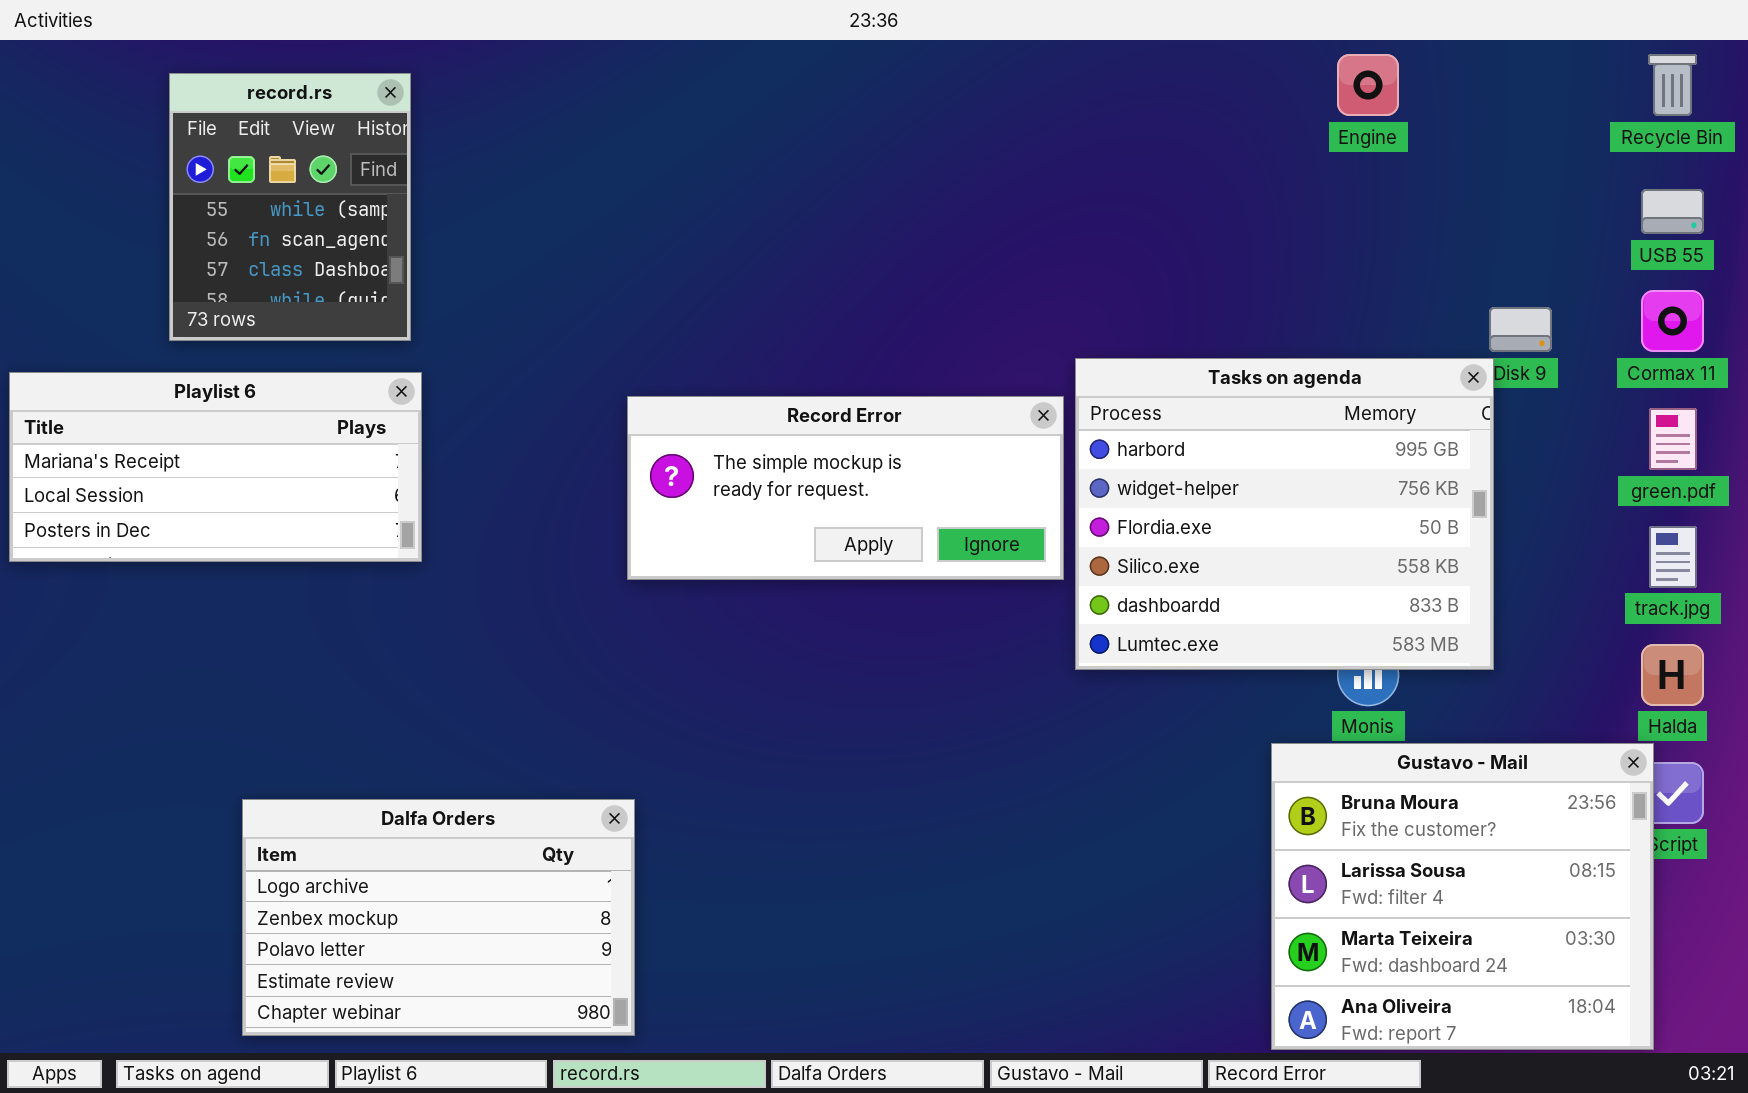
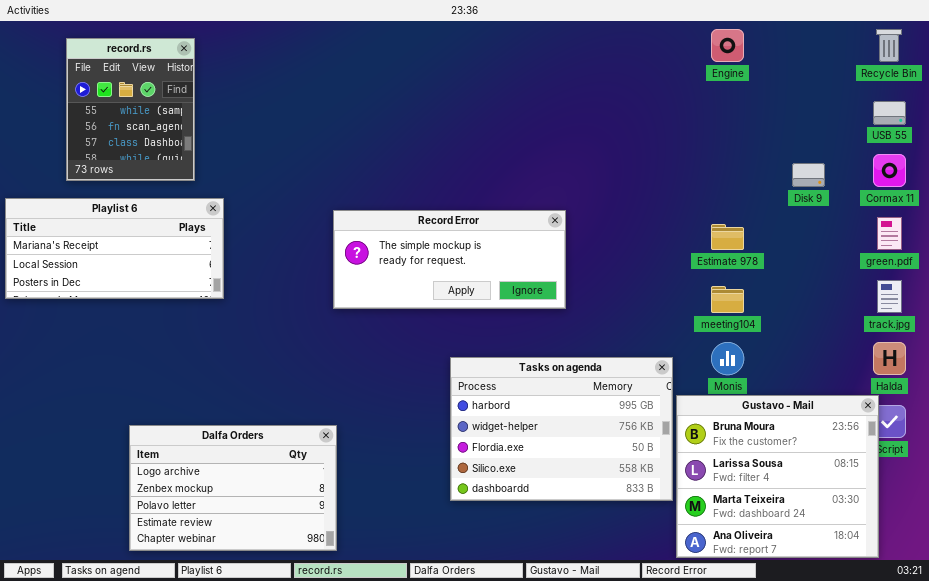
record.rs: [169,73,411,341] -> [66,38,195,181], moved
Tasks on agenda: [1075,358,1494,670] -> [450,357,673,501], moved, resized

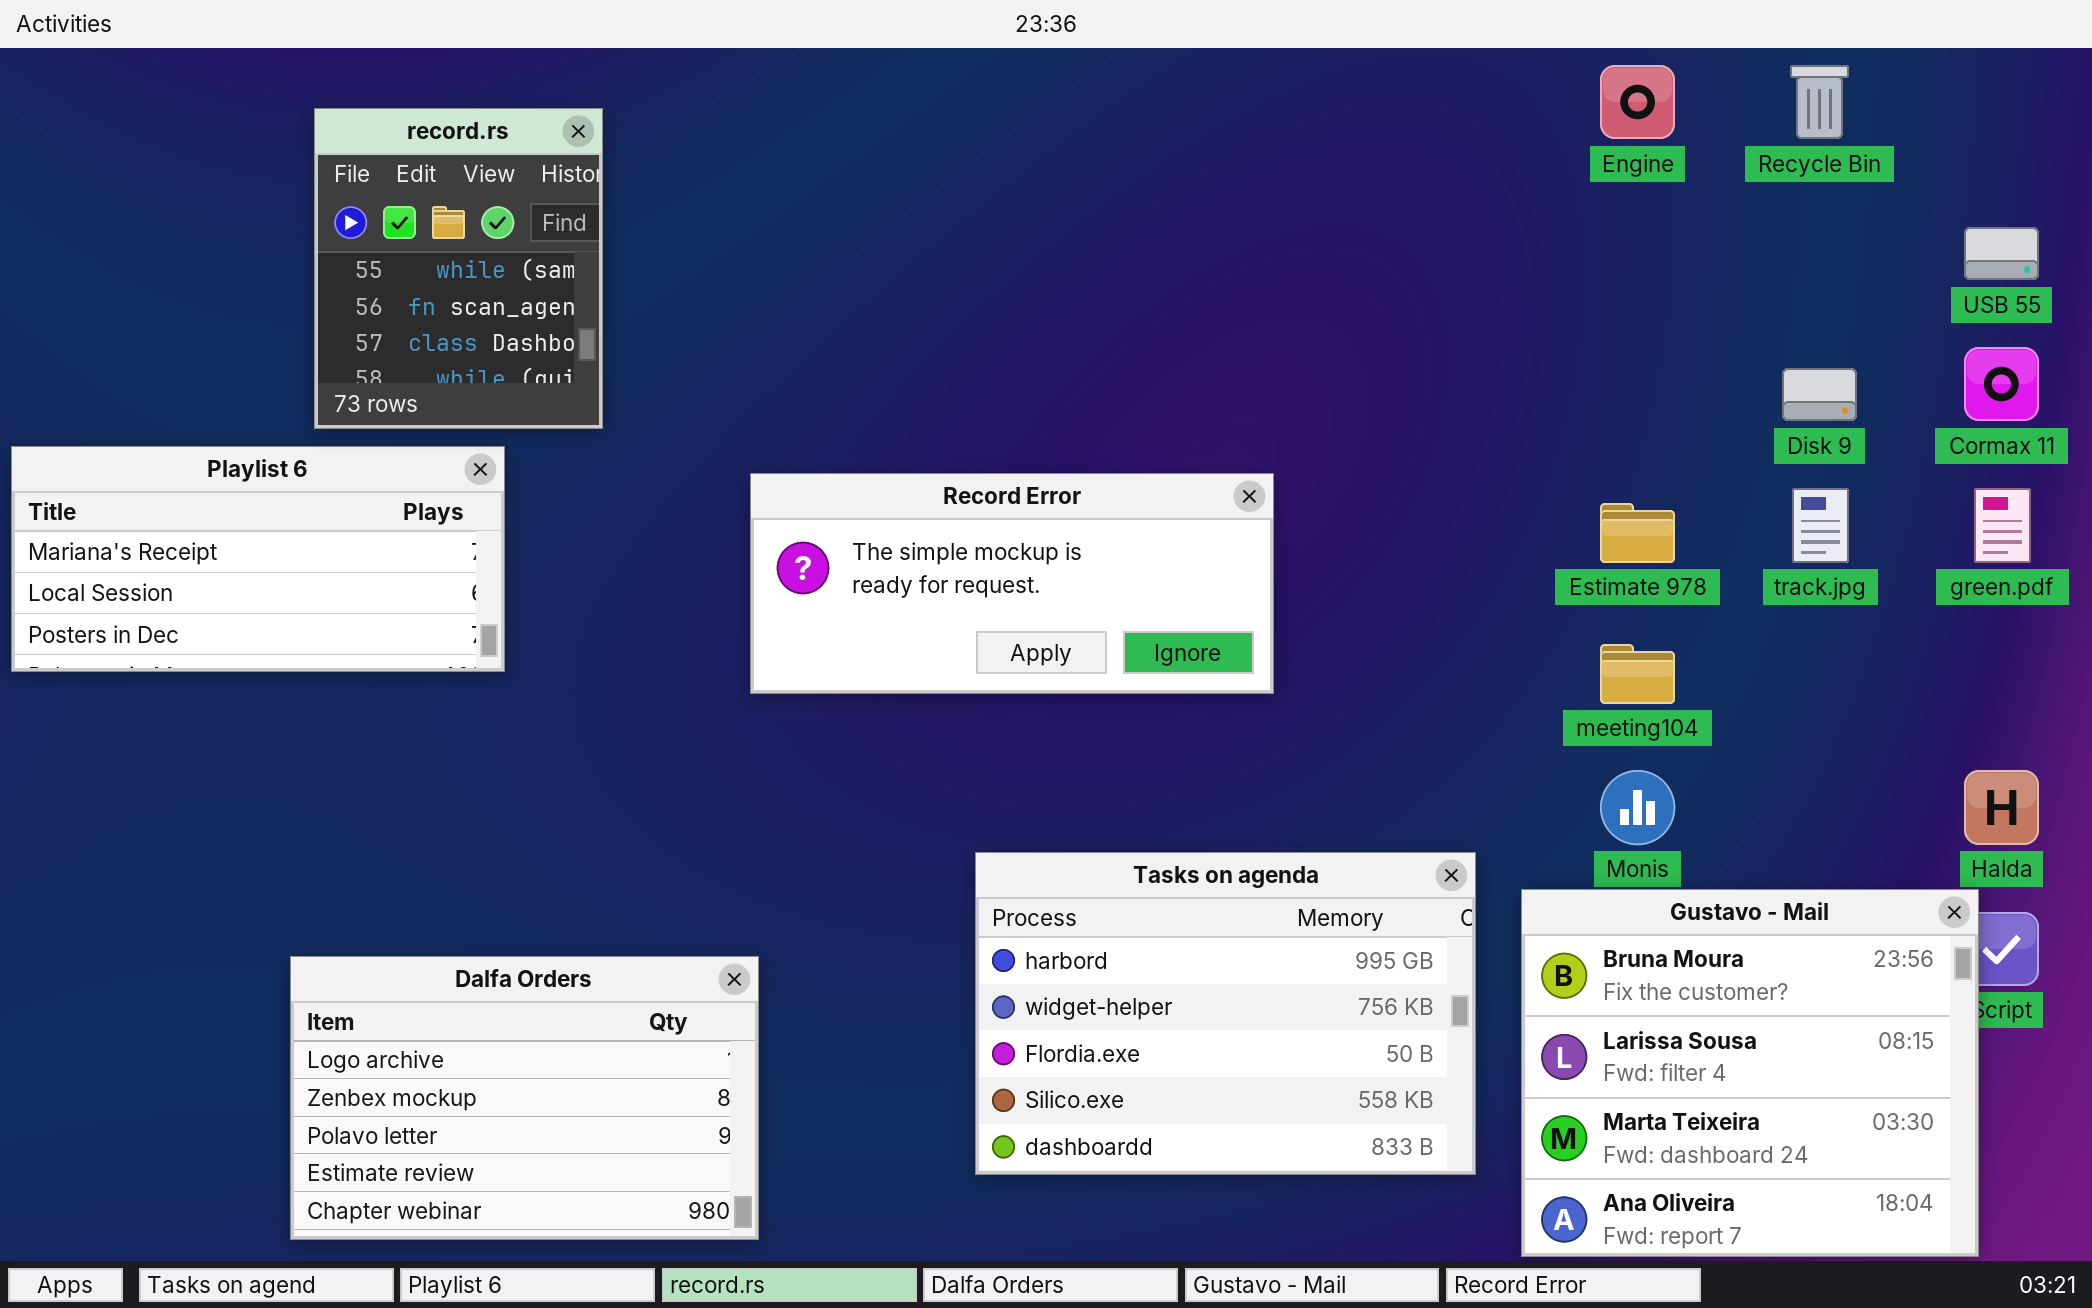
Recycle Bin: [876,29,902,62] -> [1790,65,1849,139], moved
record.rs: [66,38,195,181] -> [314,108,603,429], moved
track.jpg: [877,280,902,313] -> [1792,488,1849,563], moved
Tasks on agenda: [450,357,673,501] -> [975,852,1476,1175], moved

